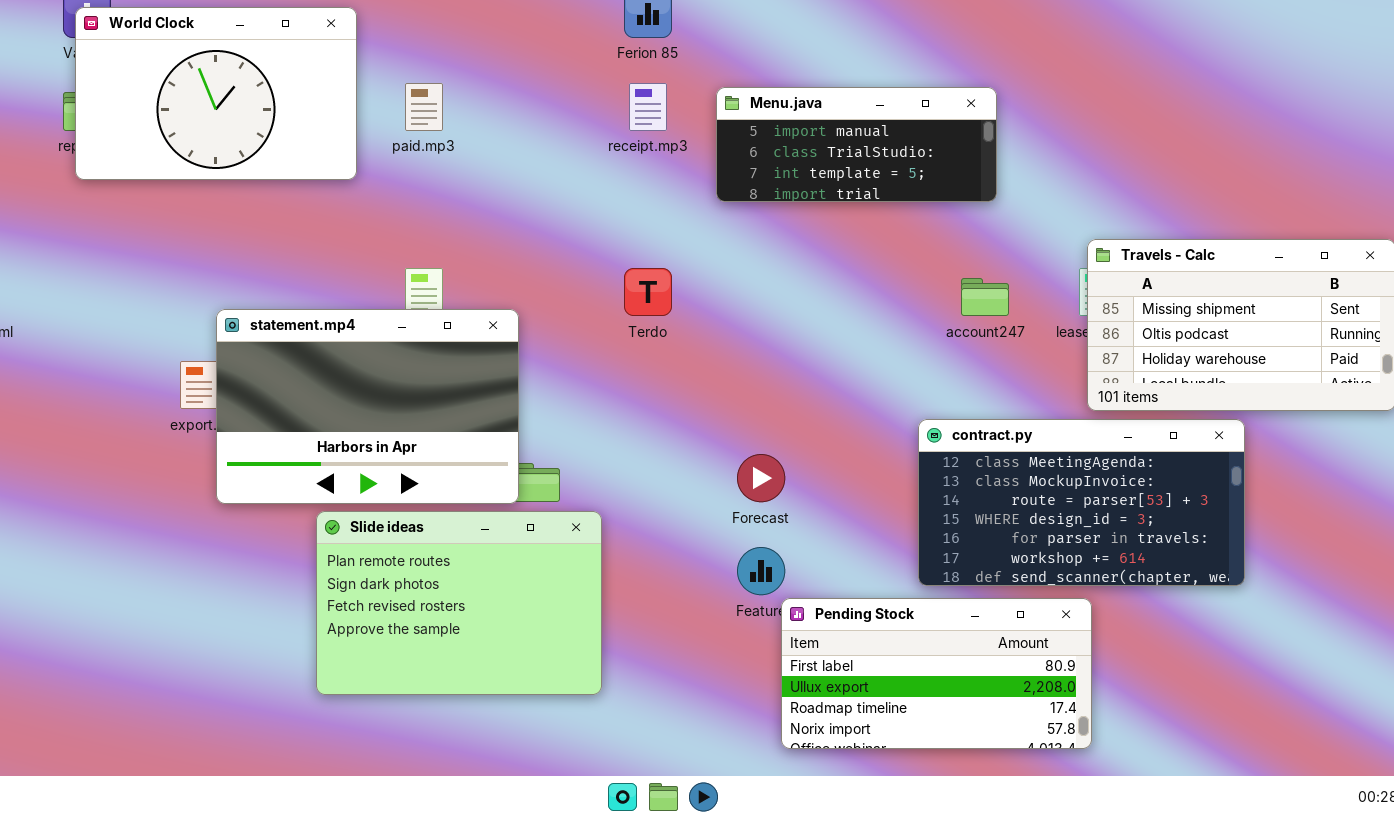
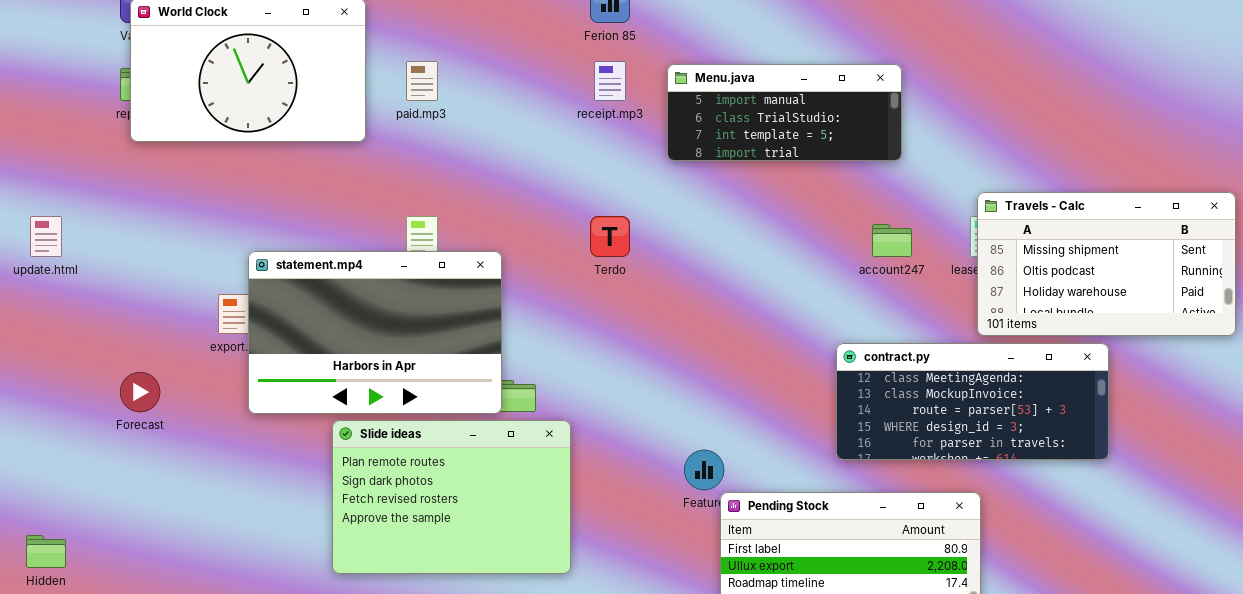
contract.py: [918,419,1245,586] -> [836,343,1109,460], resized
Forecast: [737,454,785,502] -> [120,372,160,412], moved

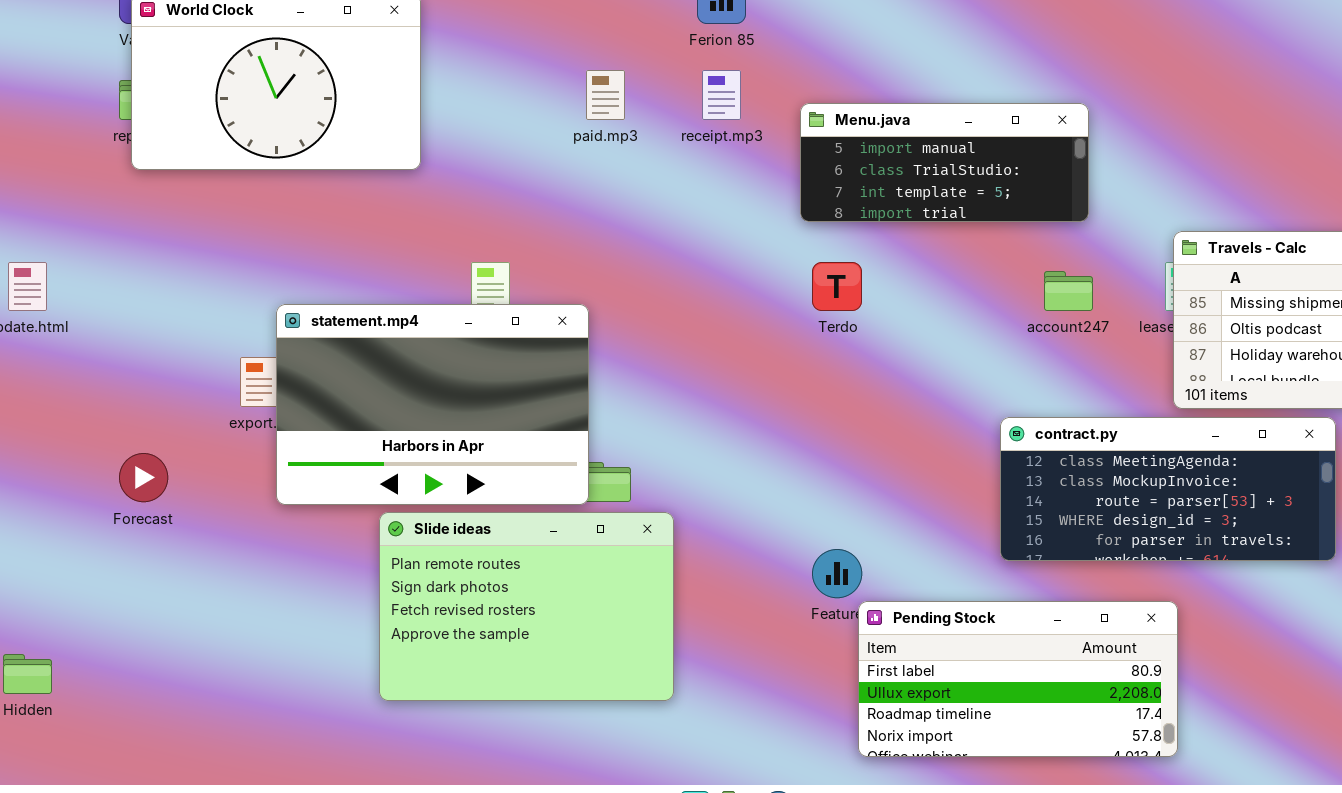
paid.mp3: [406,61,438,101] -> [586,70,625,120], moved
Menu.java: [667,64,902,161] -> [800,103,1089,222], moved
Terdo: [590,216,630,257] -> [812,262,862,311], moved

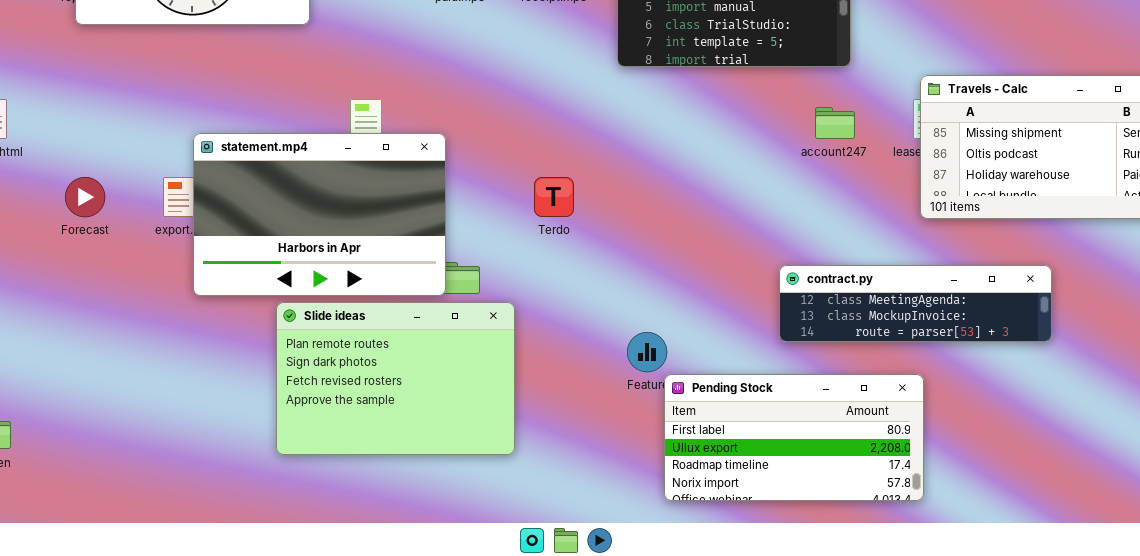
Terdo: [812,262,862,311] -> [534,177,574,217], moved
contract.py: [1000,417,1336,561] -> [779,265,1052,342], resized
Forecast: [119,453,168,502] -> [65,177,105,217], moved

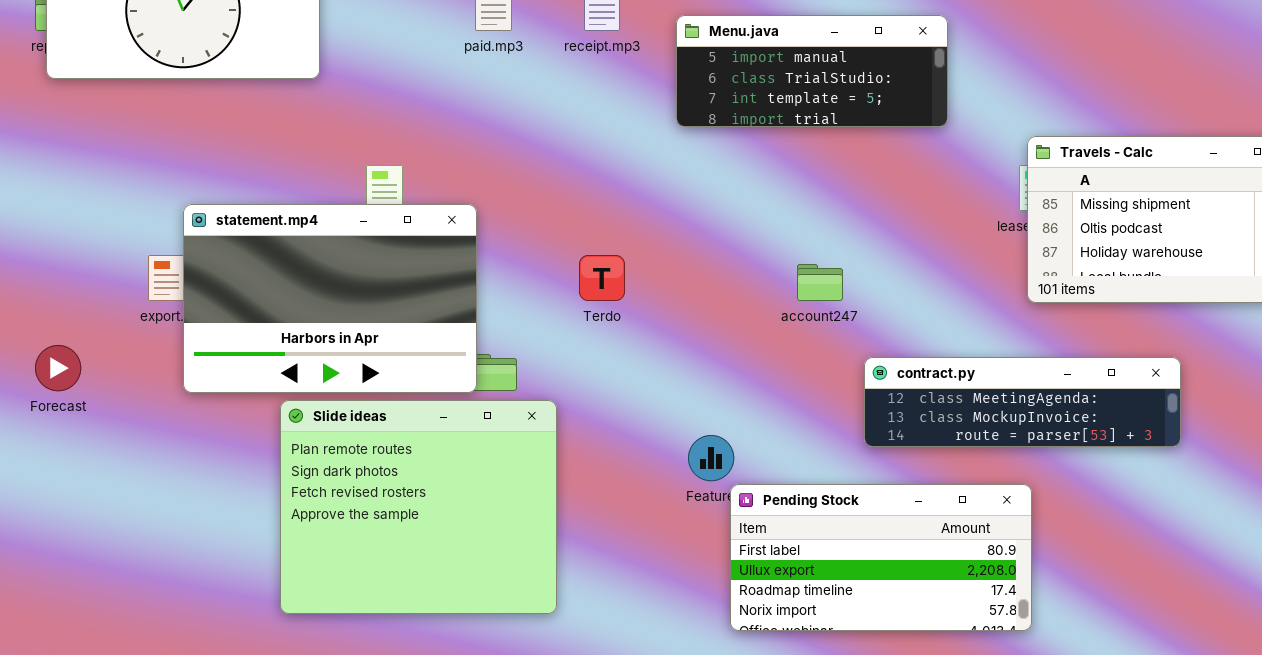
account247: [815,107,855,139] -> [797,264,843,301], moved
Forecast: [65,177,105,217] -> [35,345,81,391], moved
Slide ideas: [276,302,515,455] -> [280,400,557,614], resized

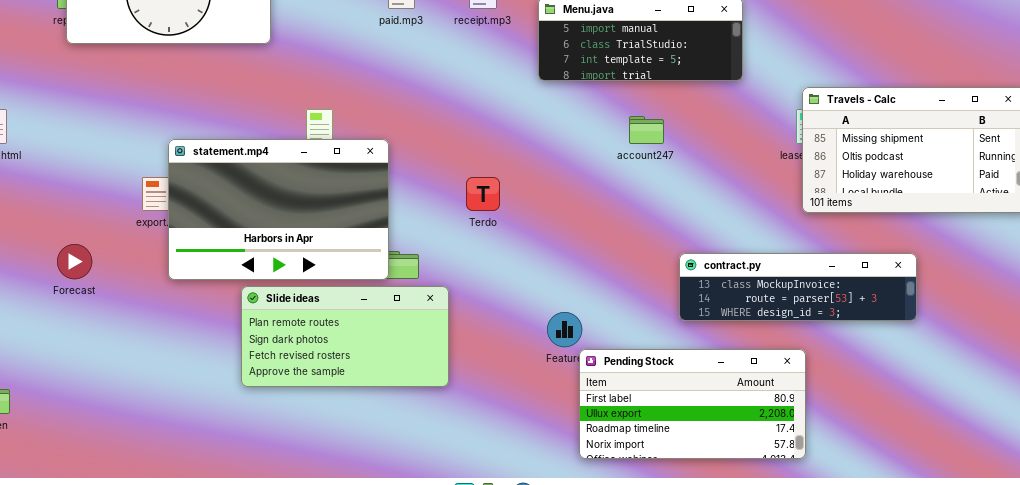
account247: [797,264,843,301] -> [629,116,664,144], moved
contract.py: [864,357,1181,447] -> [679,253,917,321], scrolled down 1 row
Slide ideas: [280,400,557,614] -> [241,286,449,387], resized

